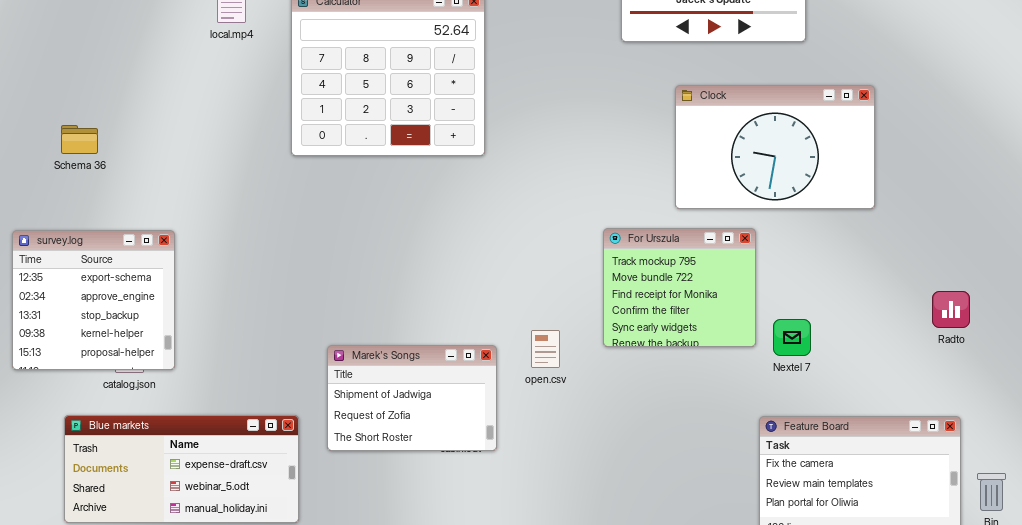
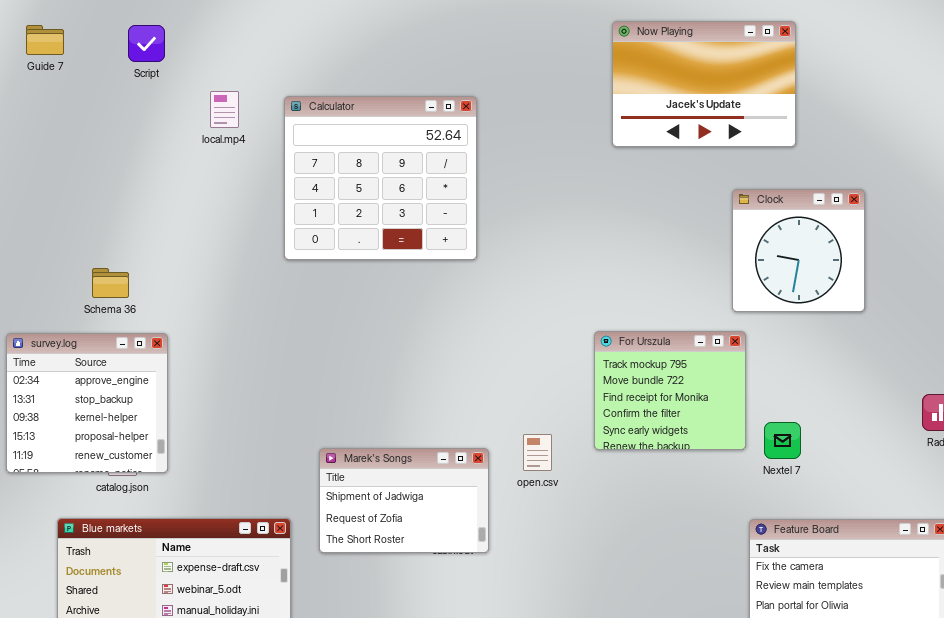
Clock: [675,85,875,209] -> [732,189,865,312], resized
Schema 36: [61,125,98,154] -> [92,268,129,298], moved
survey.log: [12,230,175,370] -> [6,333,168,473], scrolled down 1 row

